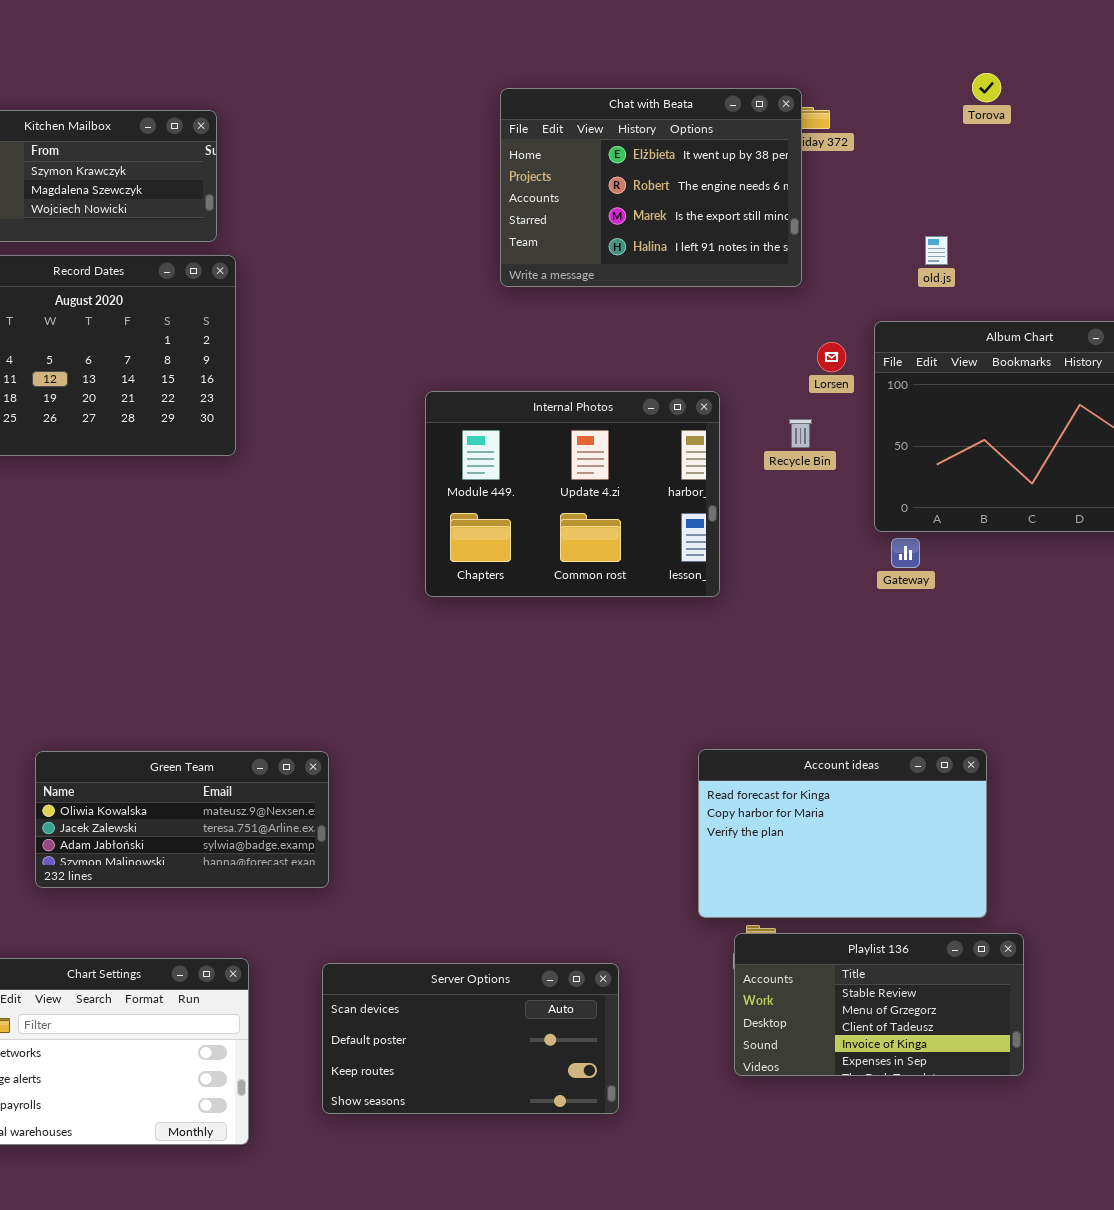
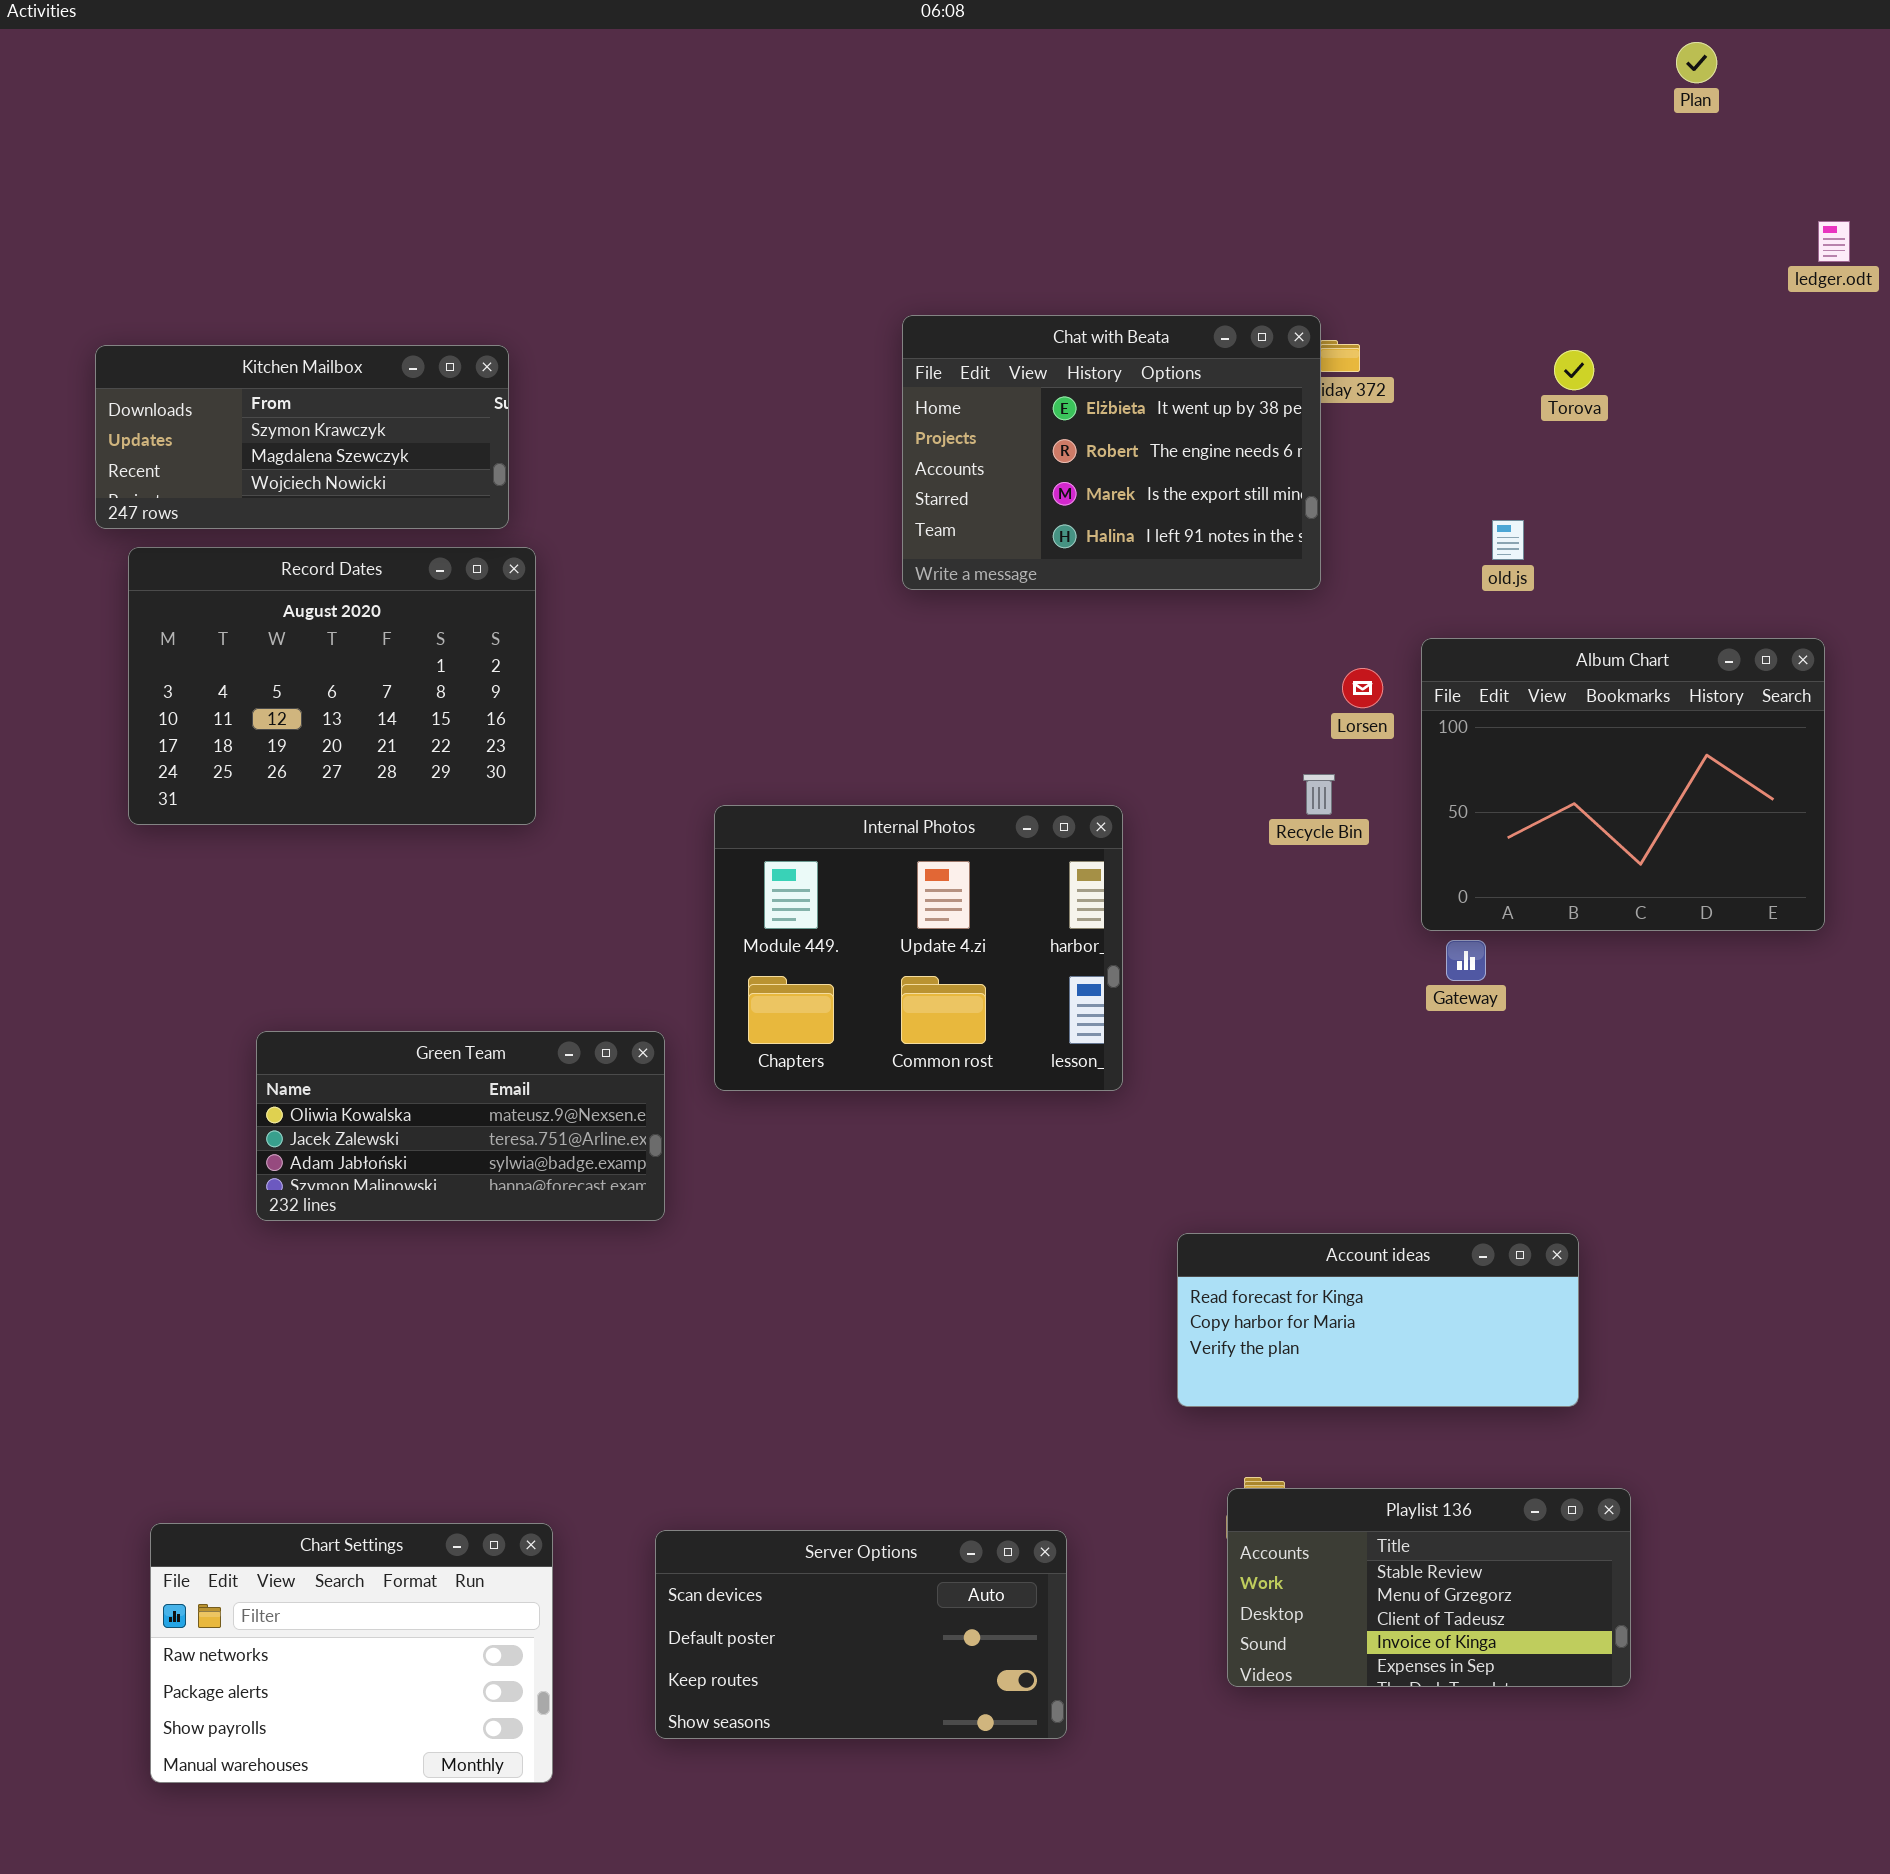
Torova: [972,73,1001,102] -> [1554,350,1594,390], moved
Internal Photos: [425,391,720,597] -> [714,805,1123,1091], moved
Account ideas: [698,749,987,918] -> [1177,1233,1579,1407], resized
Green Team: [35,751,329,888] -> [256,1031,665,1221], moved

